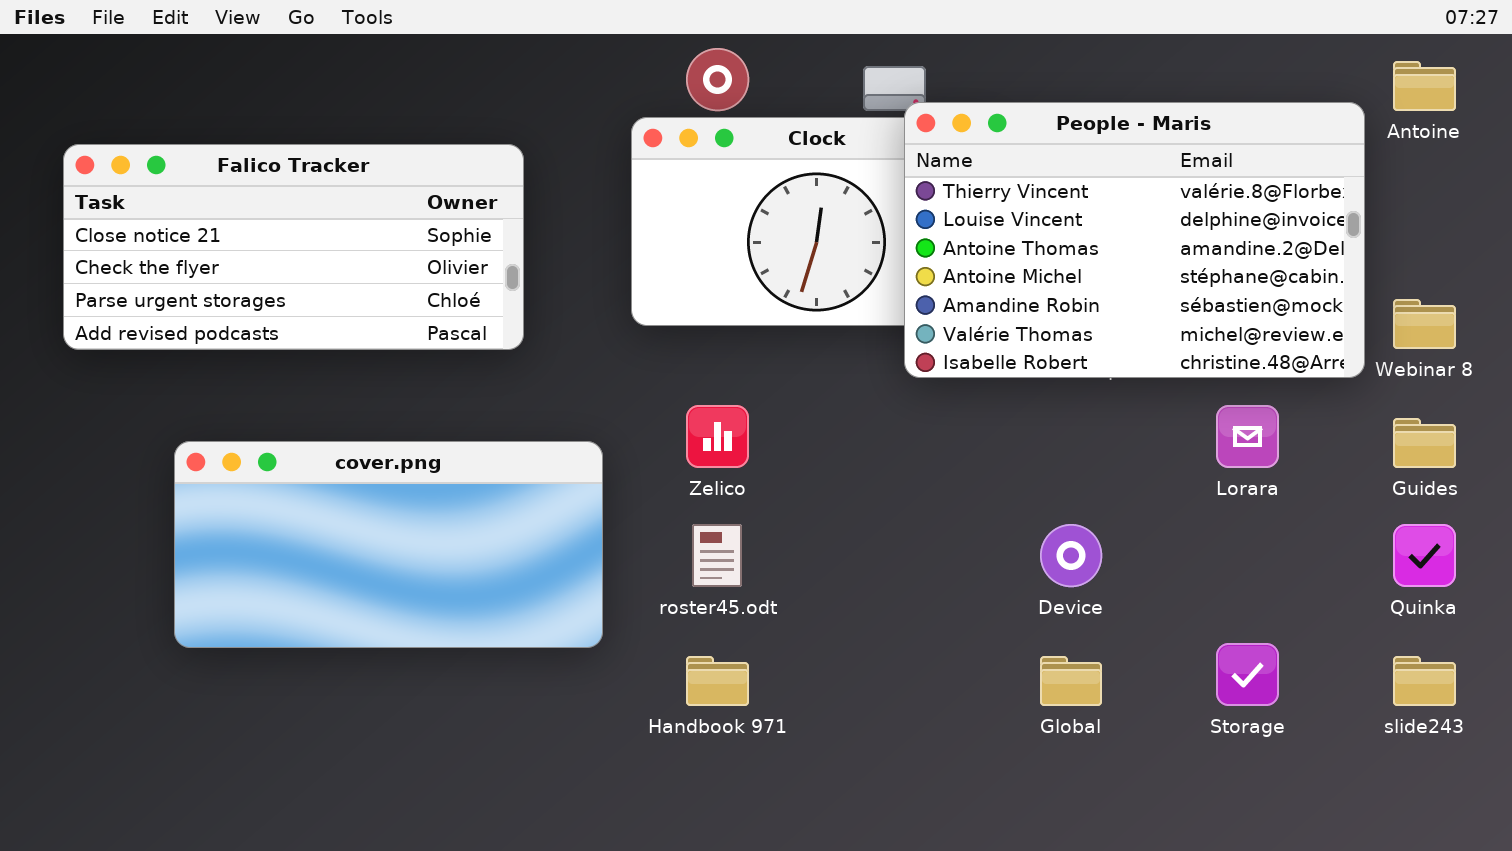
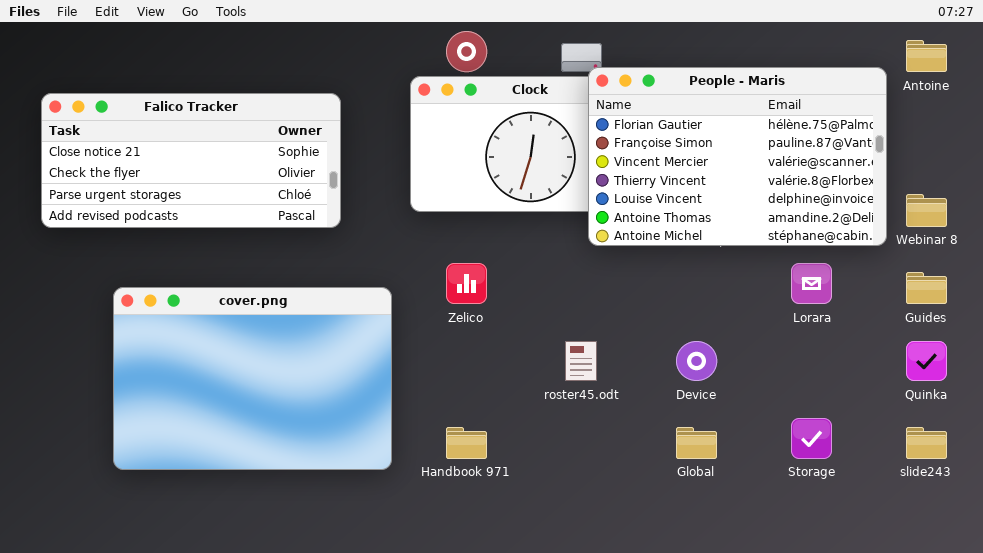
People - Maris: [904,102,1365,378] -> [588,67,887,246], scrolled up 3 rows
cover.png: [174,441,603,648] -> [113,287,392,470], resized
roster45.odt: [692,524,742,587] -> [565,341,597,381], moved

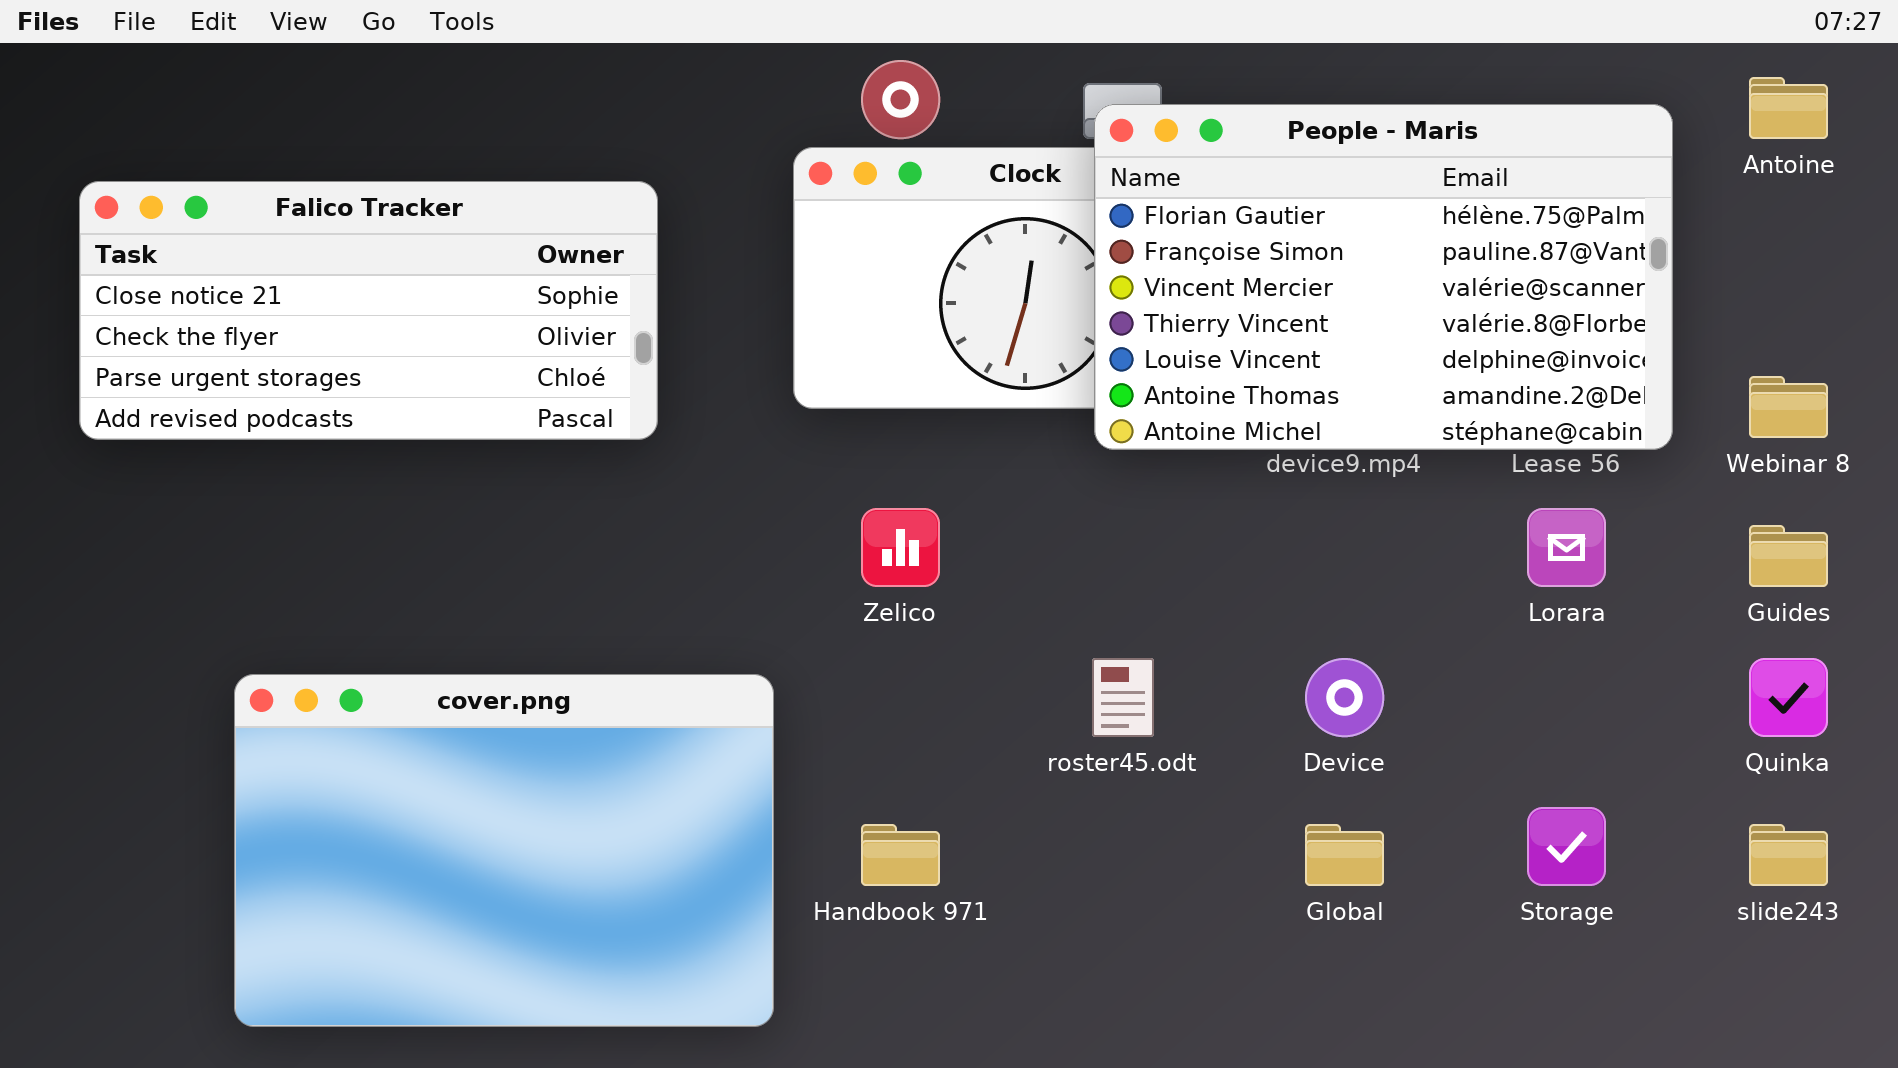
People - Maris: [588,67,887,246] -> [1094,104,1673,450], moved
cover.png: [113,287,392,470] -> [234,674,774,1027], moved

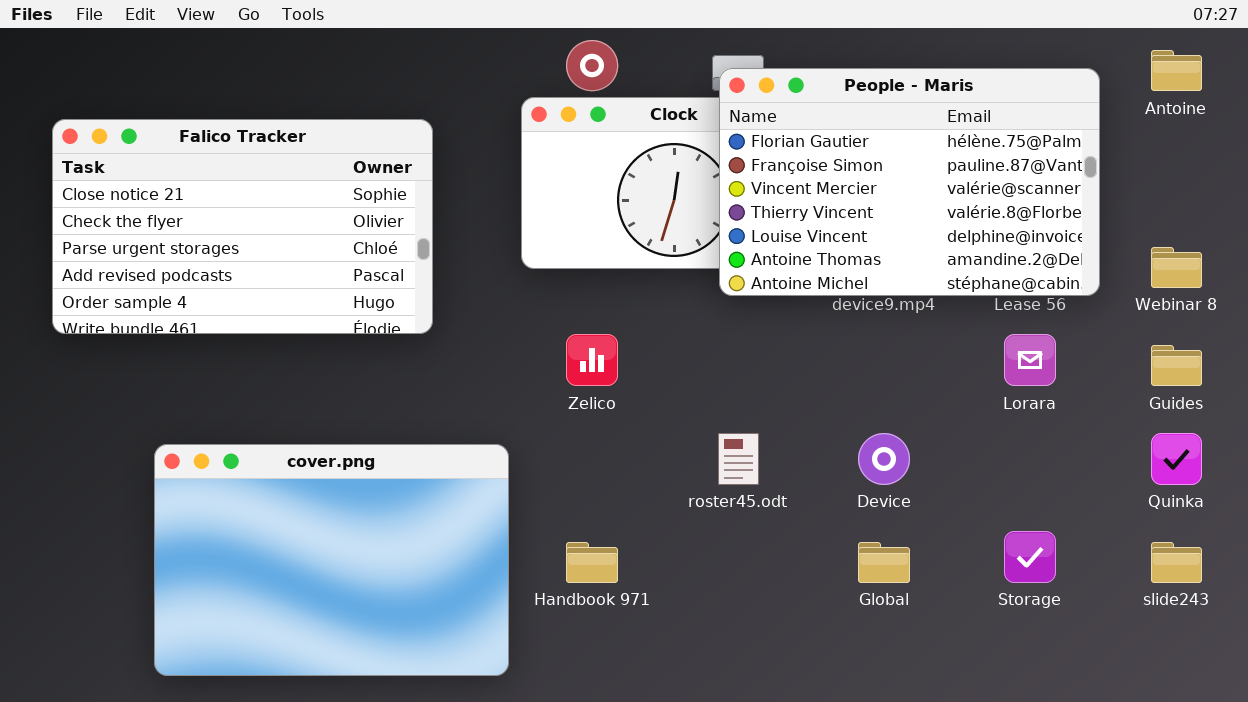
Falico Tracker: [79,181,658,440] -> [52,119,433,334], resized

